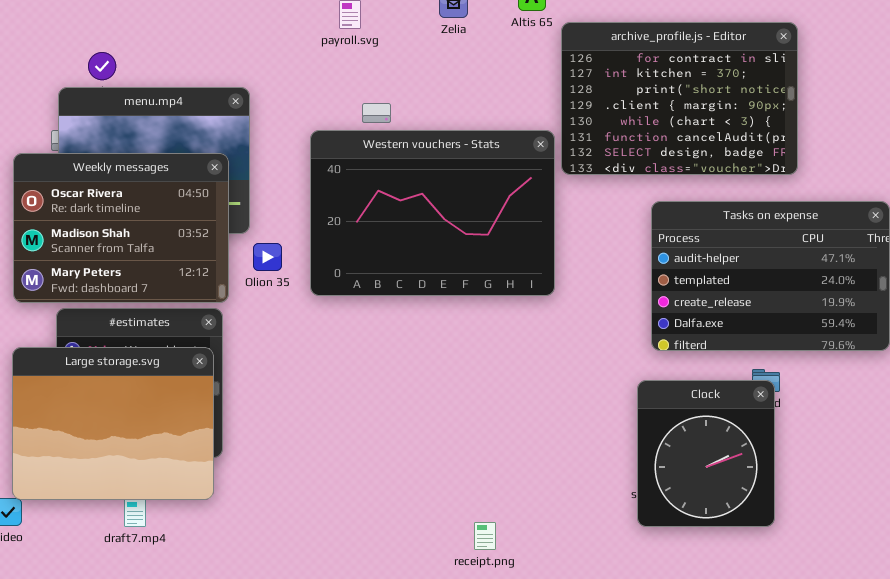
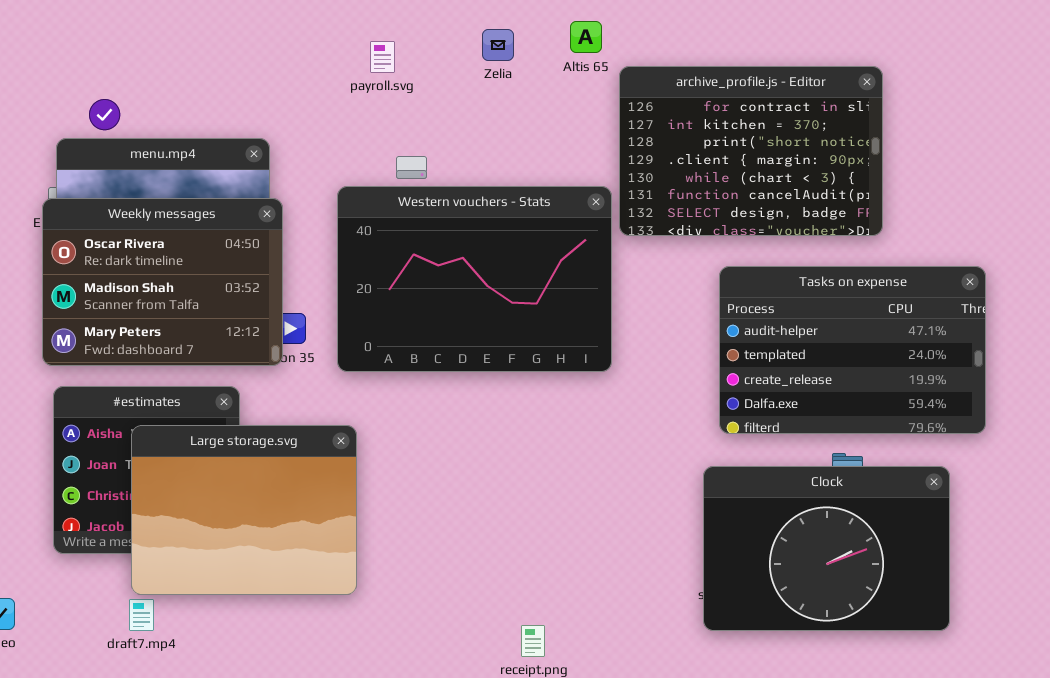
Weekly messages: [13,153,229,303] -> [42,198,283,366], moved
Large storage.svg: [12,347,214,500] -> [131,425,357,595], moved
Clock: [637,380,775,527] -> [703,466,950,631], resized

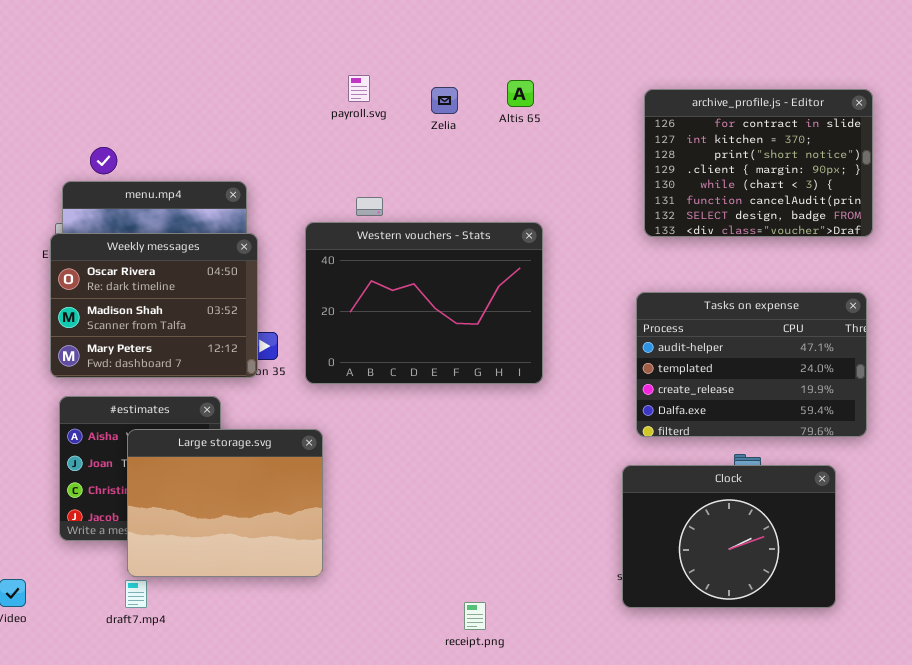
payroll.svg: [370,41,395,73] -> [348,75,370,102], moved
archive_profile.js - Editor: [619,66,883,236] -> [644,89,873,237], moved

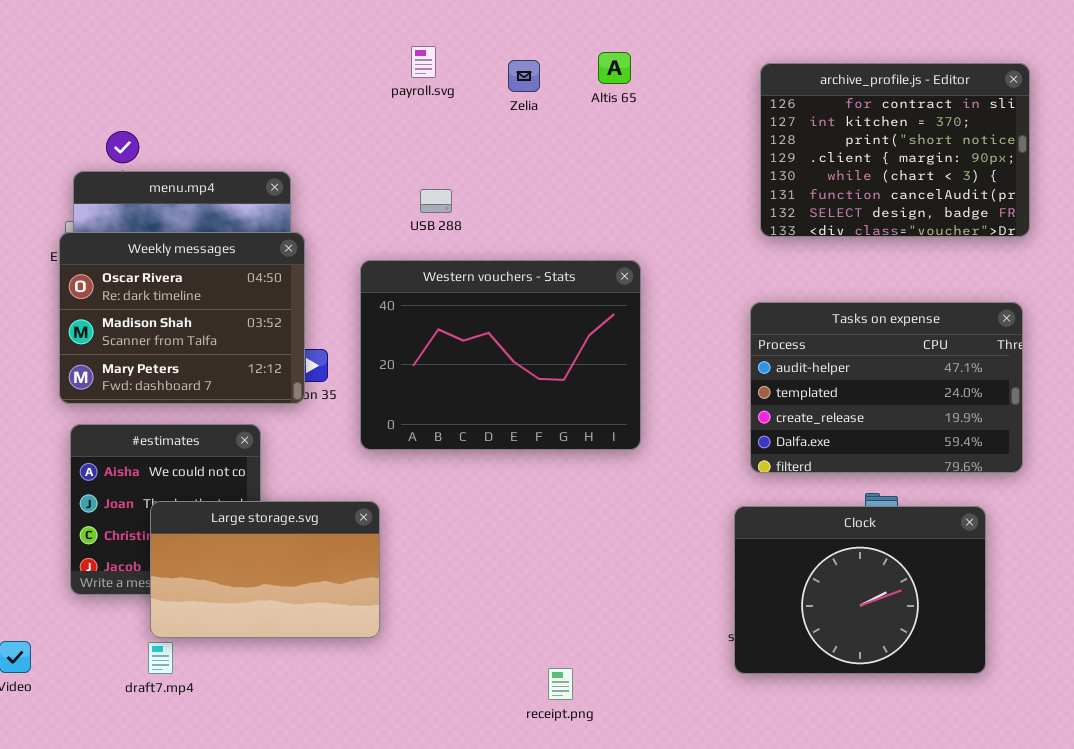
Western vouchers - Stats: [305,222,543,384] -> [360,260,641,450], moved
Large storage.svg: [127,429,323,577] -> [150,501,380,638], resized

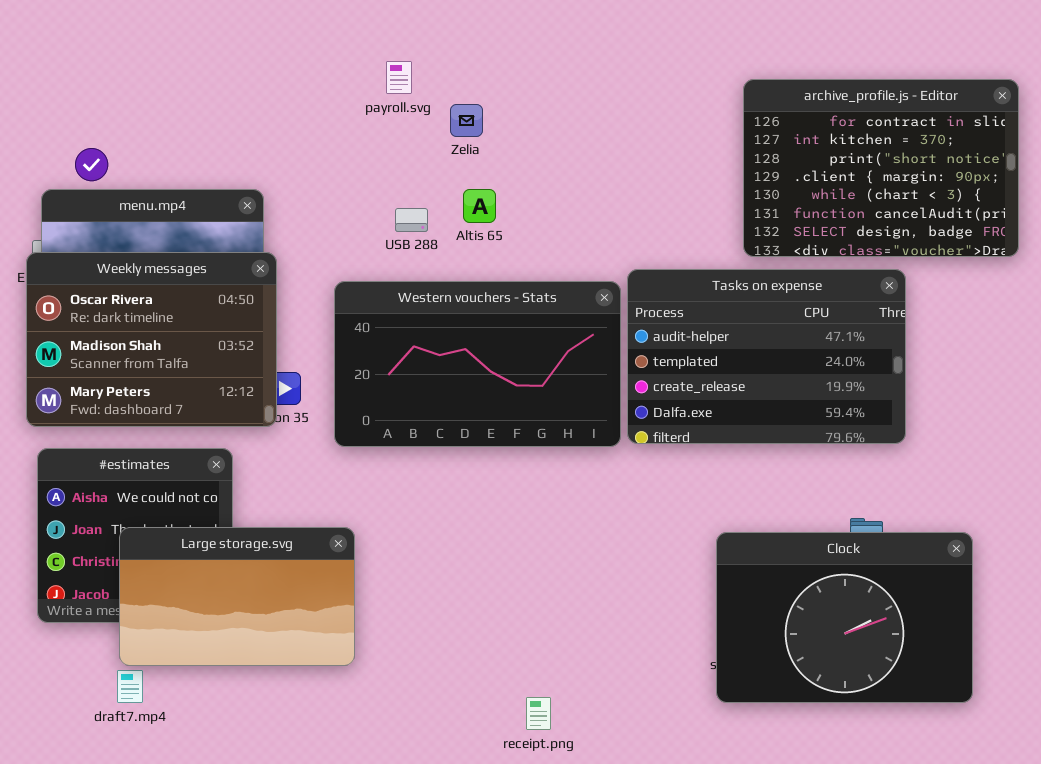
Altis 65: [598,52,631,84] -> [463,189,496,223], moved
Zelia: [508,60,540,92] -> [450,104,483,137], moved
Western vouchers - Stats: [360,260,641,450] -> [334,281,621,447], resized
Tasks on expense: [750,302,1023,473] -> [627,269,906,444], moved

